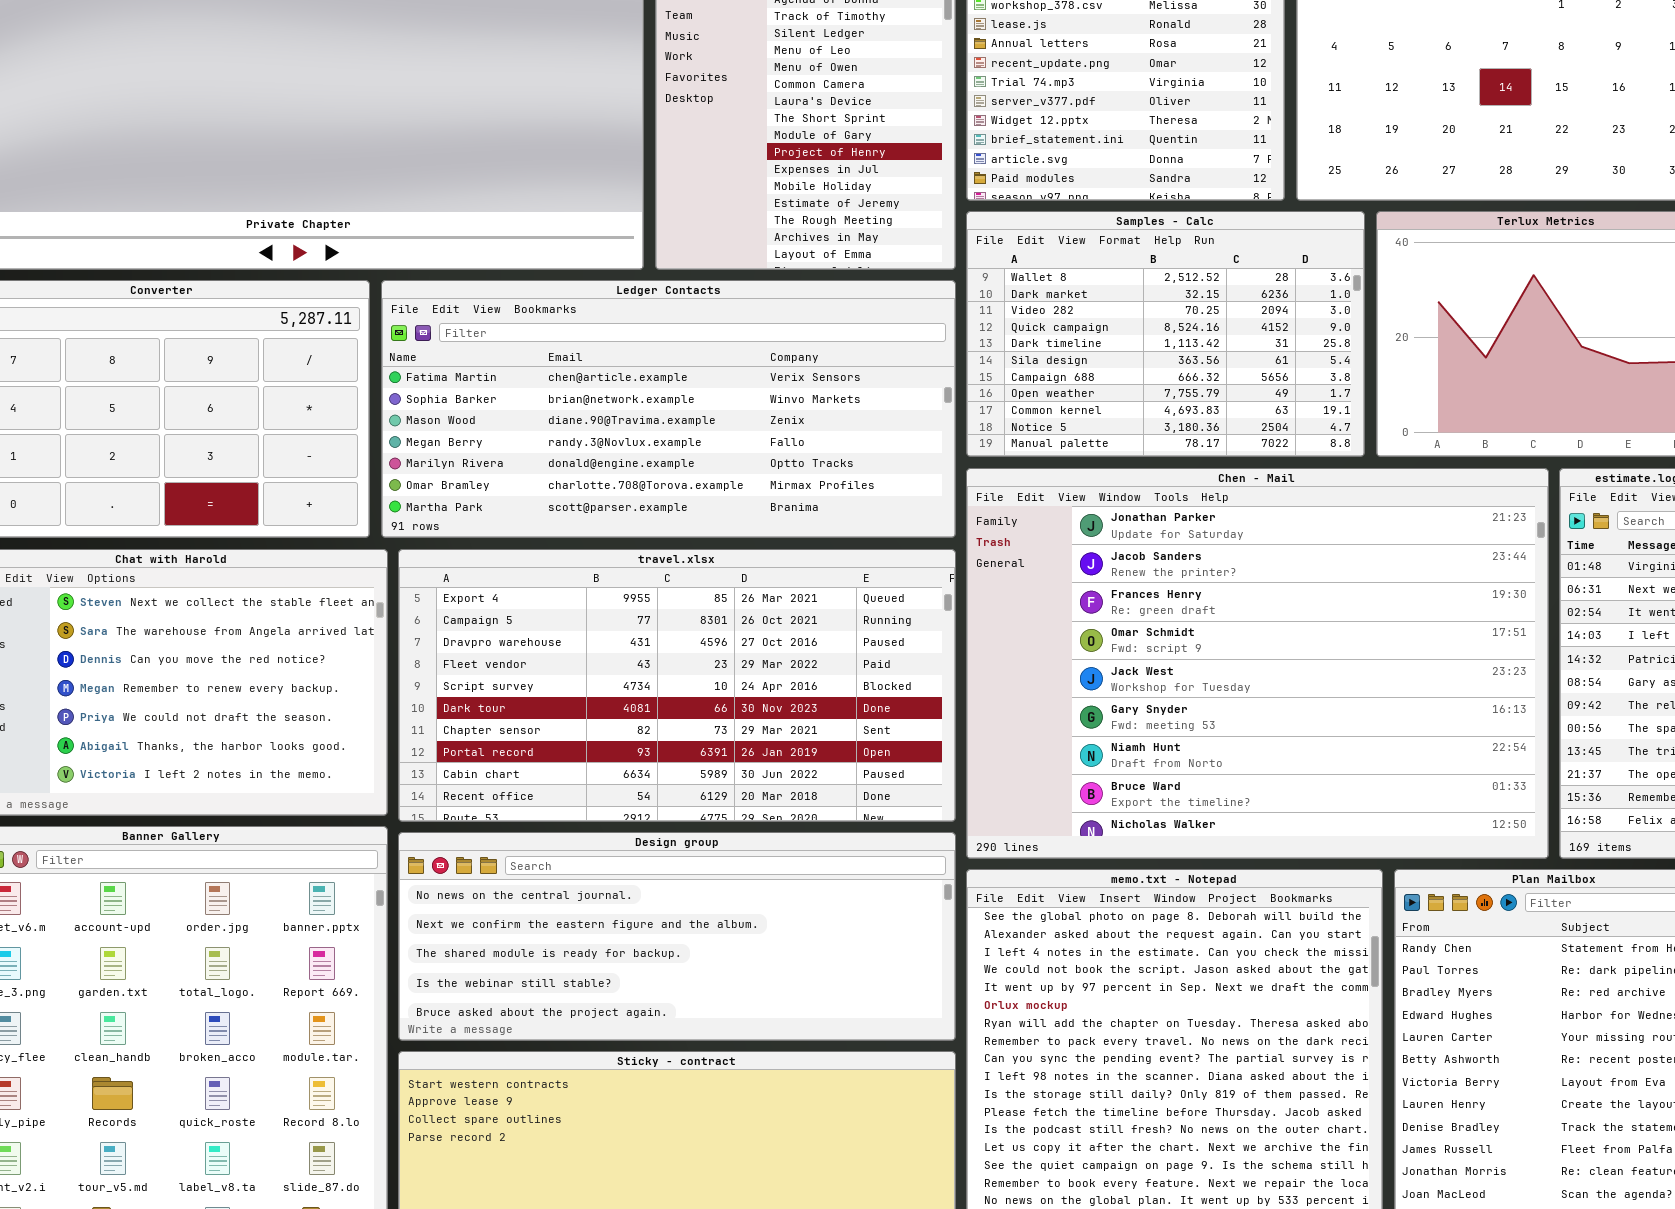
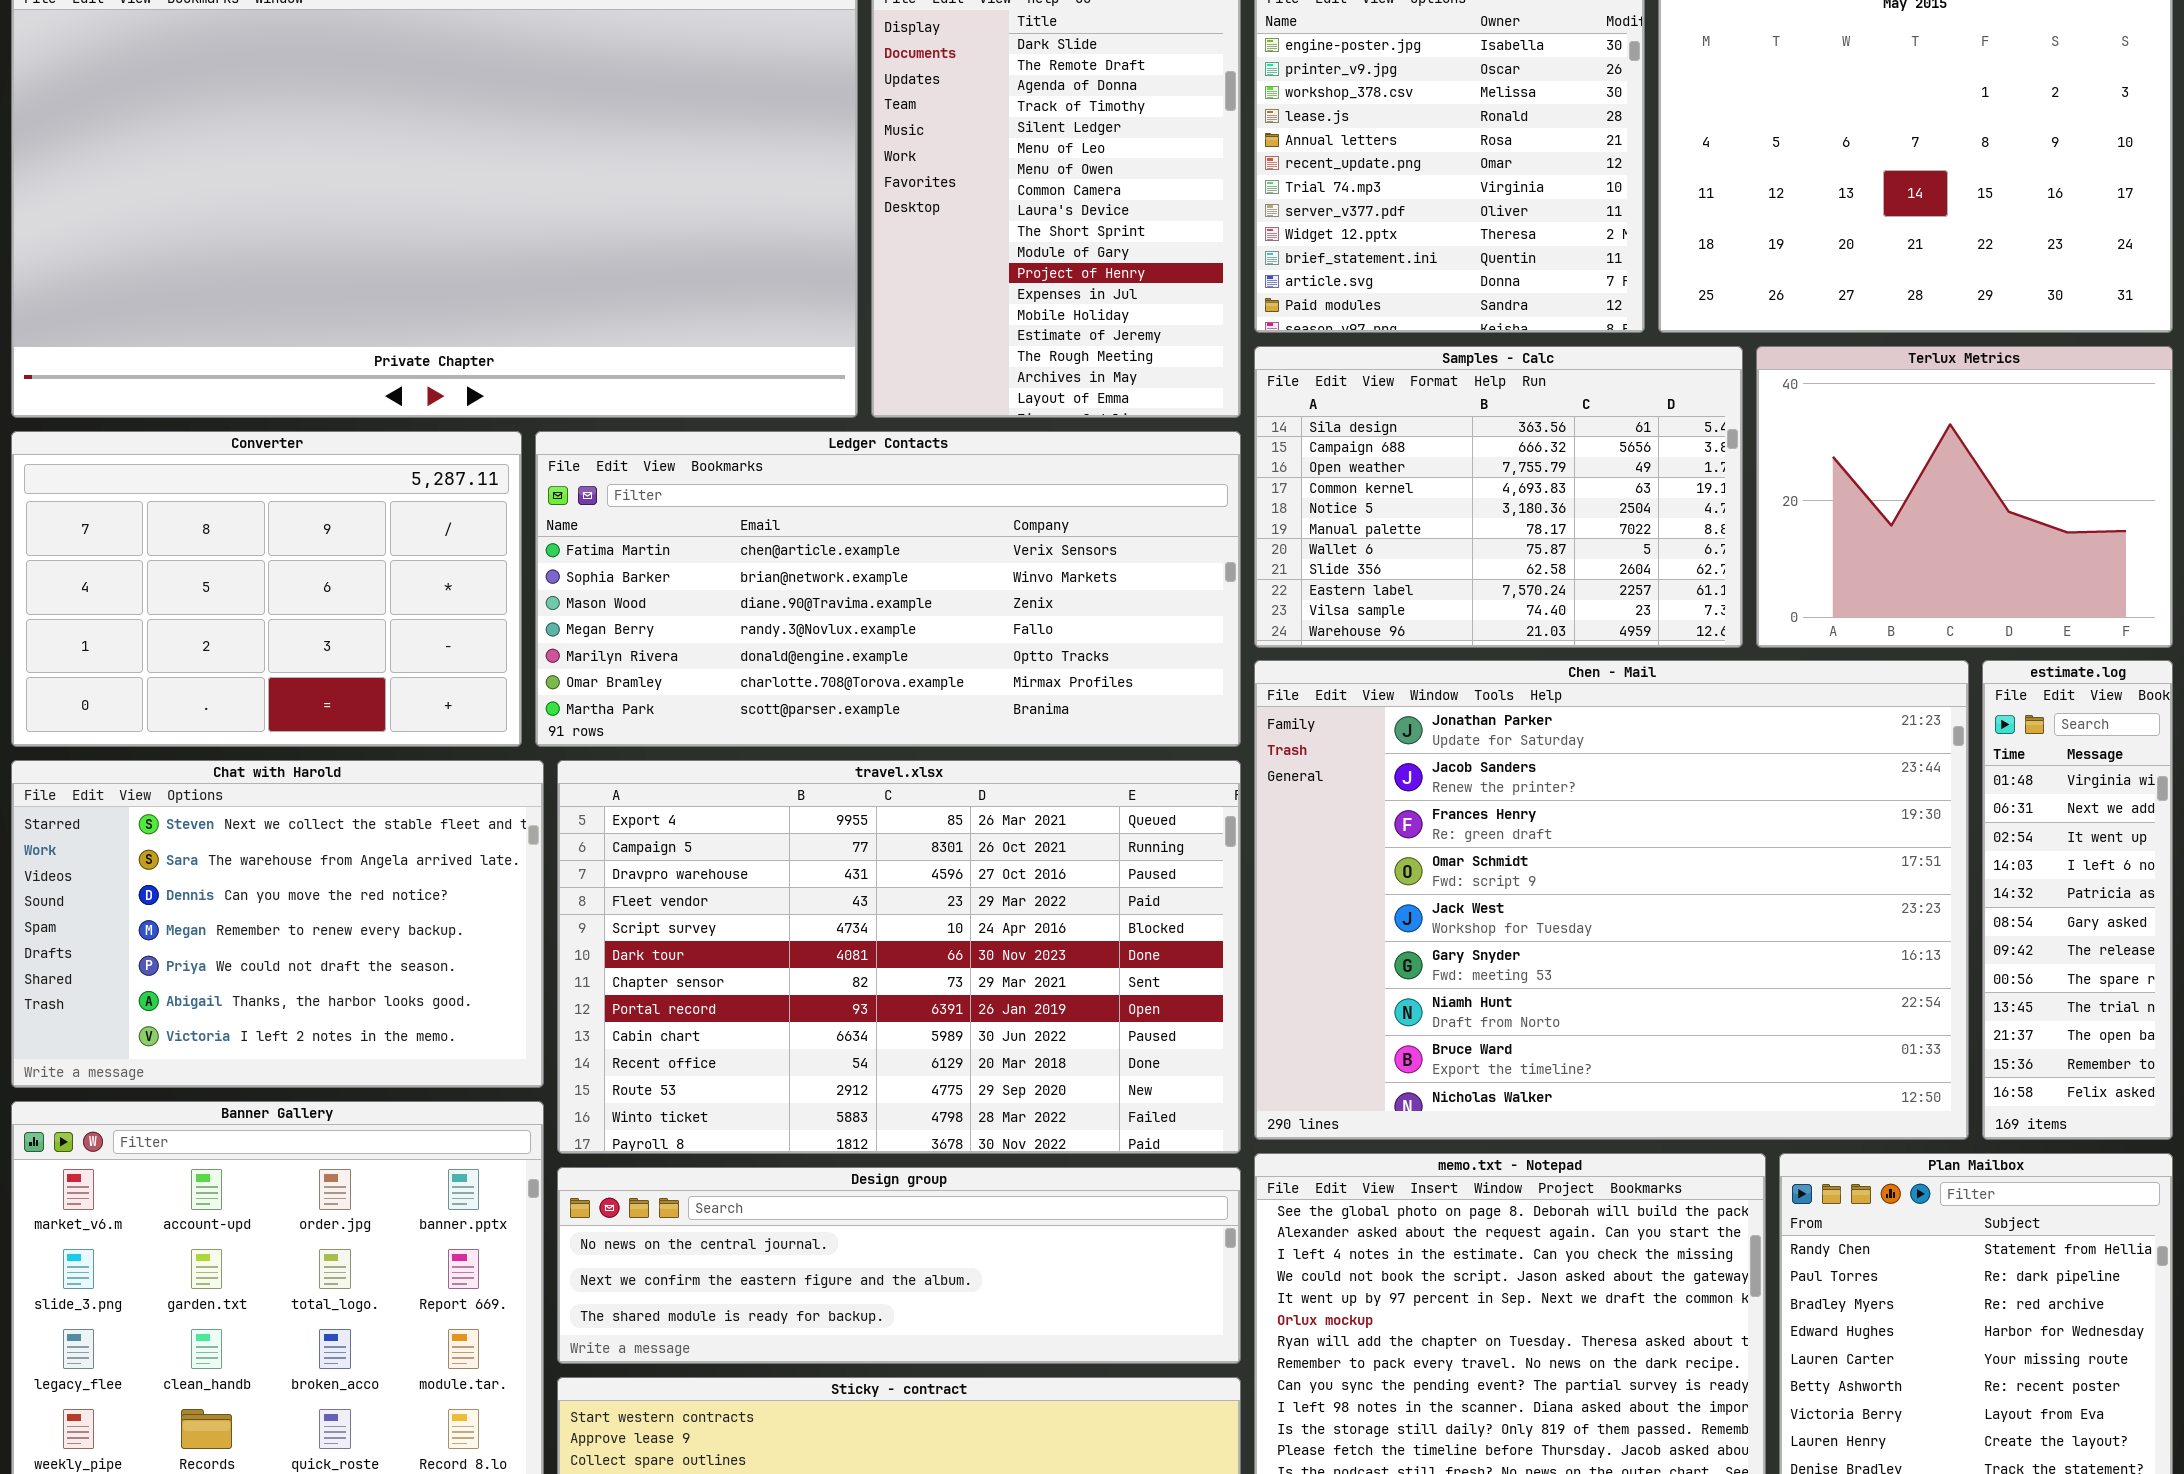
Samples - Calc: [966,211,1365,457] -> [1254,346,1743,648], scrolled down 5 rows
travel.xlsx: [398,549,956,822] -> [557,760,1241,1154], resized
Design group: [398,832,956,1041] -> [557,1167,1241,1364], resized

